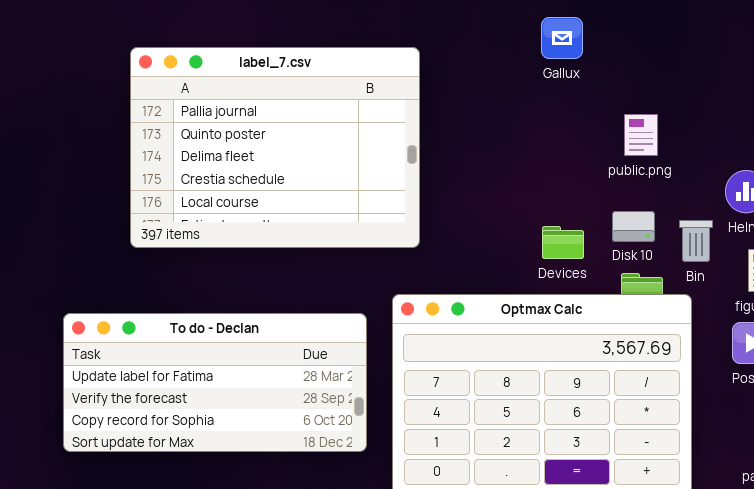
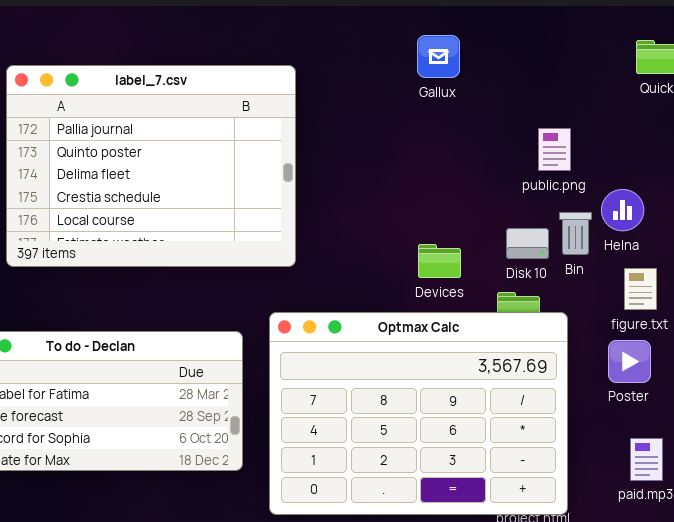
public.png: [624,114,658,156] -> [538,128,571,171], moved
Disk 10: [612,211,655,242] -> [506,228,549,259], moved
Bin: [679,220,713,262] -> [559,212,592,255], moved

